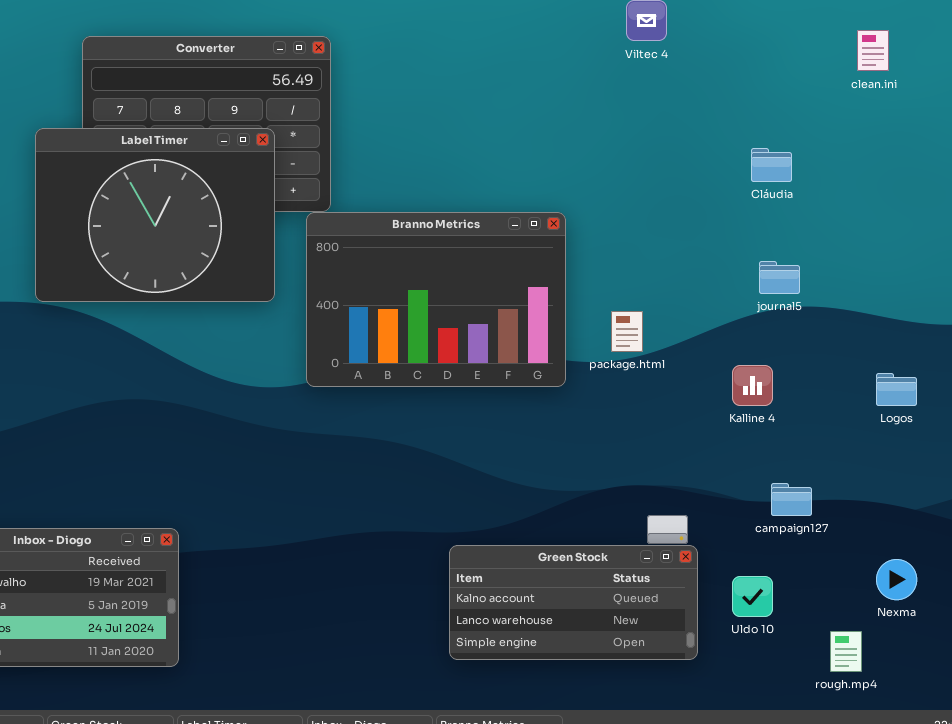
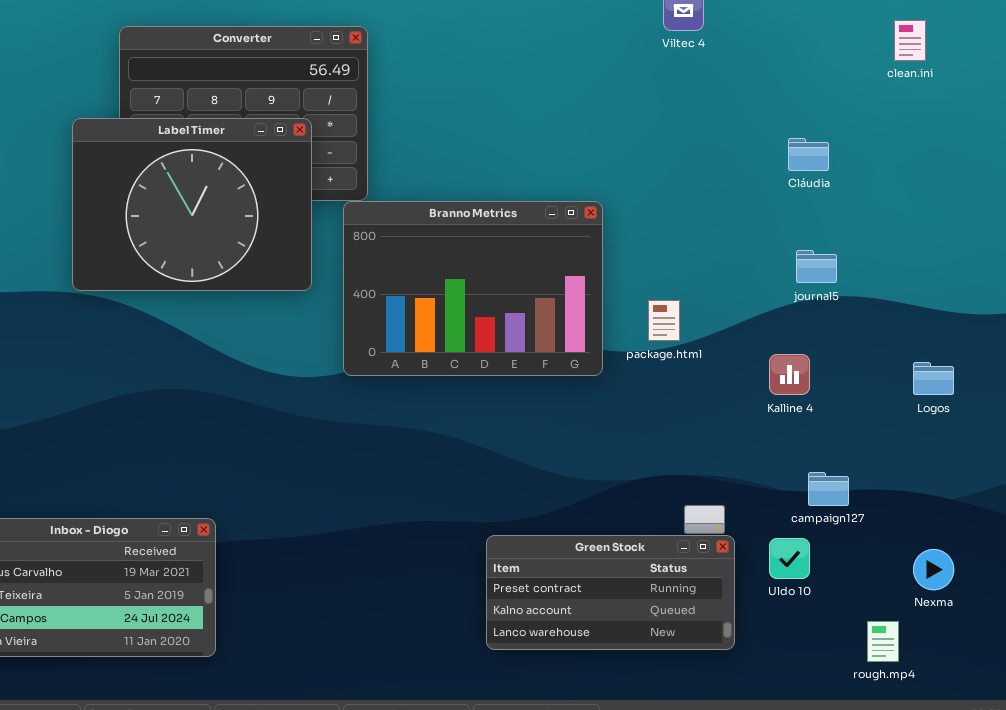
Green Stock: [449,545,698,660] -> [486,535,735,650], scrolled up 1 row
Uldo 10: [732,576,773,617] -> [769,538,810,579], moved

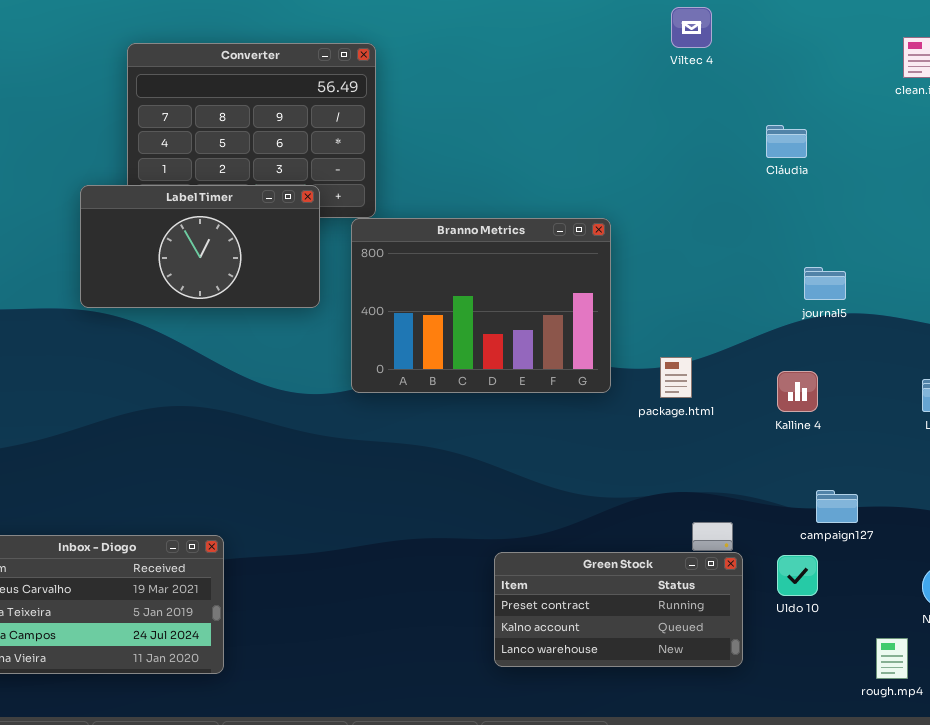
Label Timer: [72,118,312,291] -> [80,185,320,308], resized
Cláudia: [788,138,829,171] -> [766,125,807,158], moved
package.html: [648,300,680,341] -> [660,357,692,398], moved

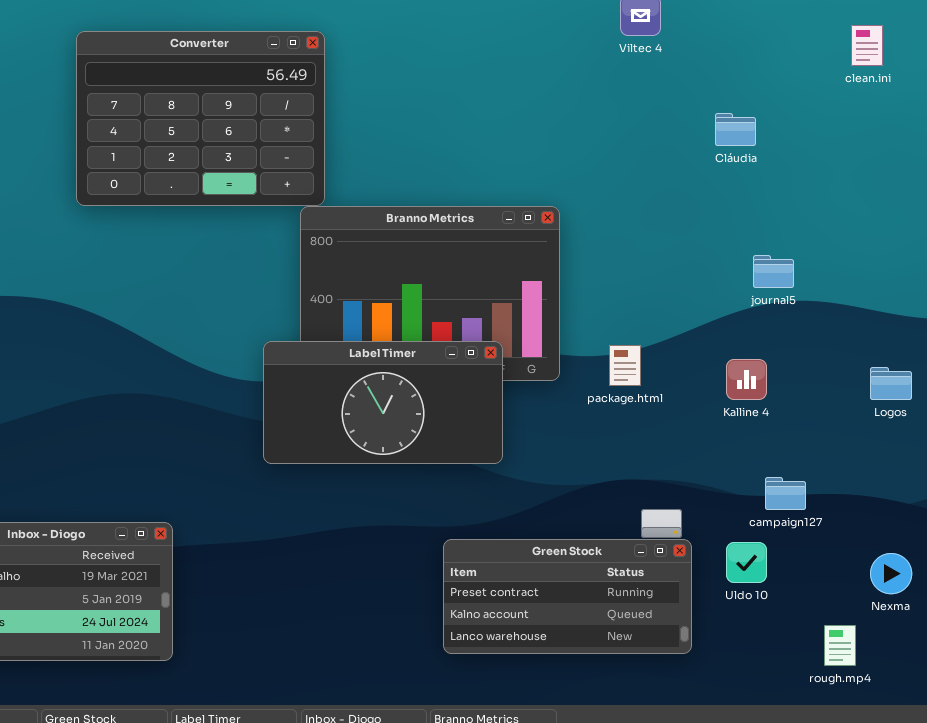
Label Timer: [80,185,320,308] -> [263,341,503,464], moved

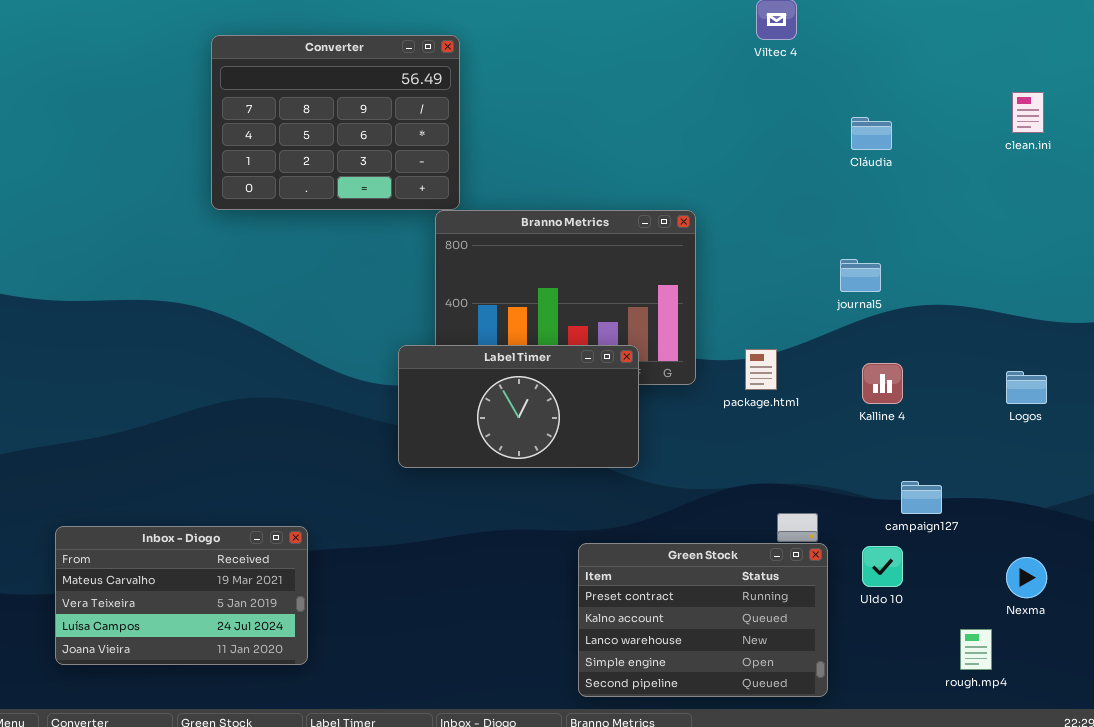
clean.ini: [851,25,883,66] -> [1012,92,1044,133], moved
journal5: [753,255,794,288] -> [840,259,881,292], moved
Green Stock: [443,539,692,654] -> [578,543,828,697], resized

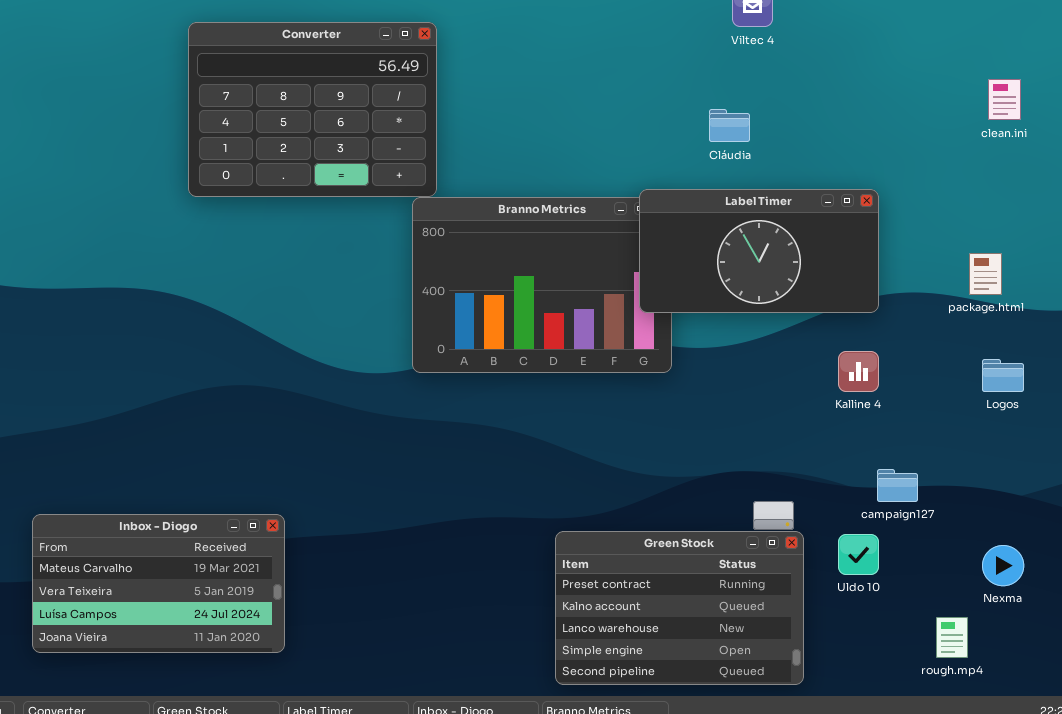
Cláudia: [851,117,892,150] -> [709,109,750,142], moved
Label Timer: [398,345,639,468] -> [639,189,879,313], moved
package.html: [745,349,777,390] -> [969,253,1002,295], moved

